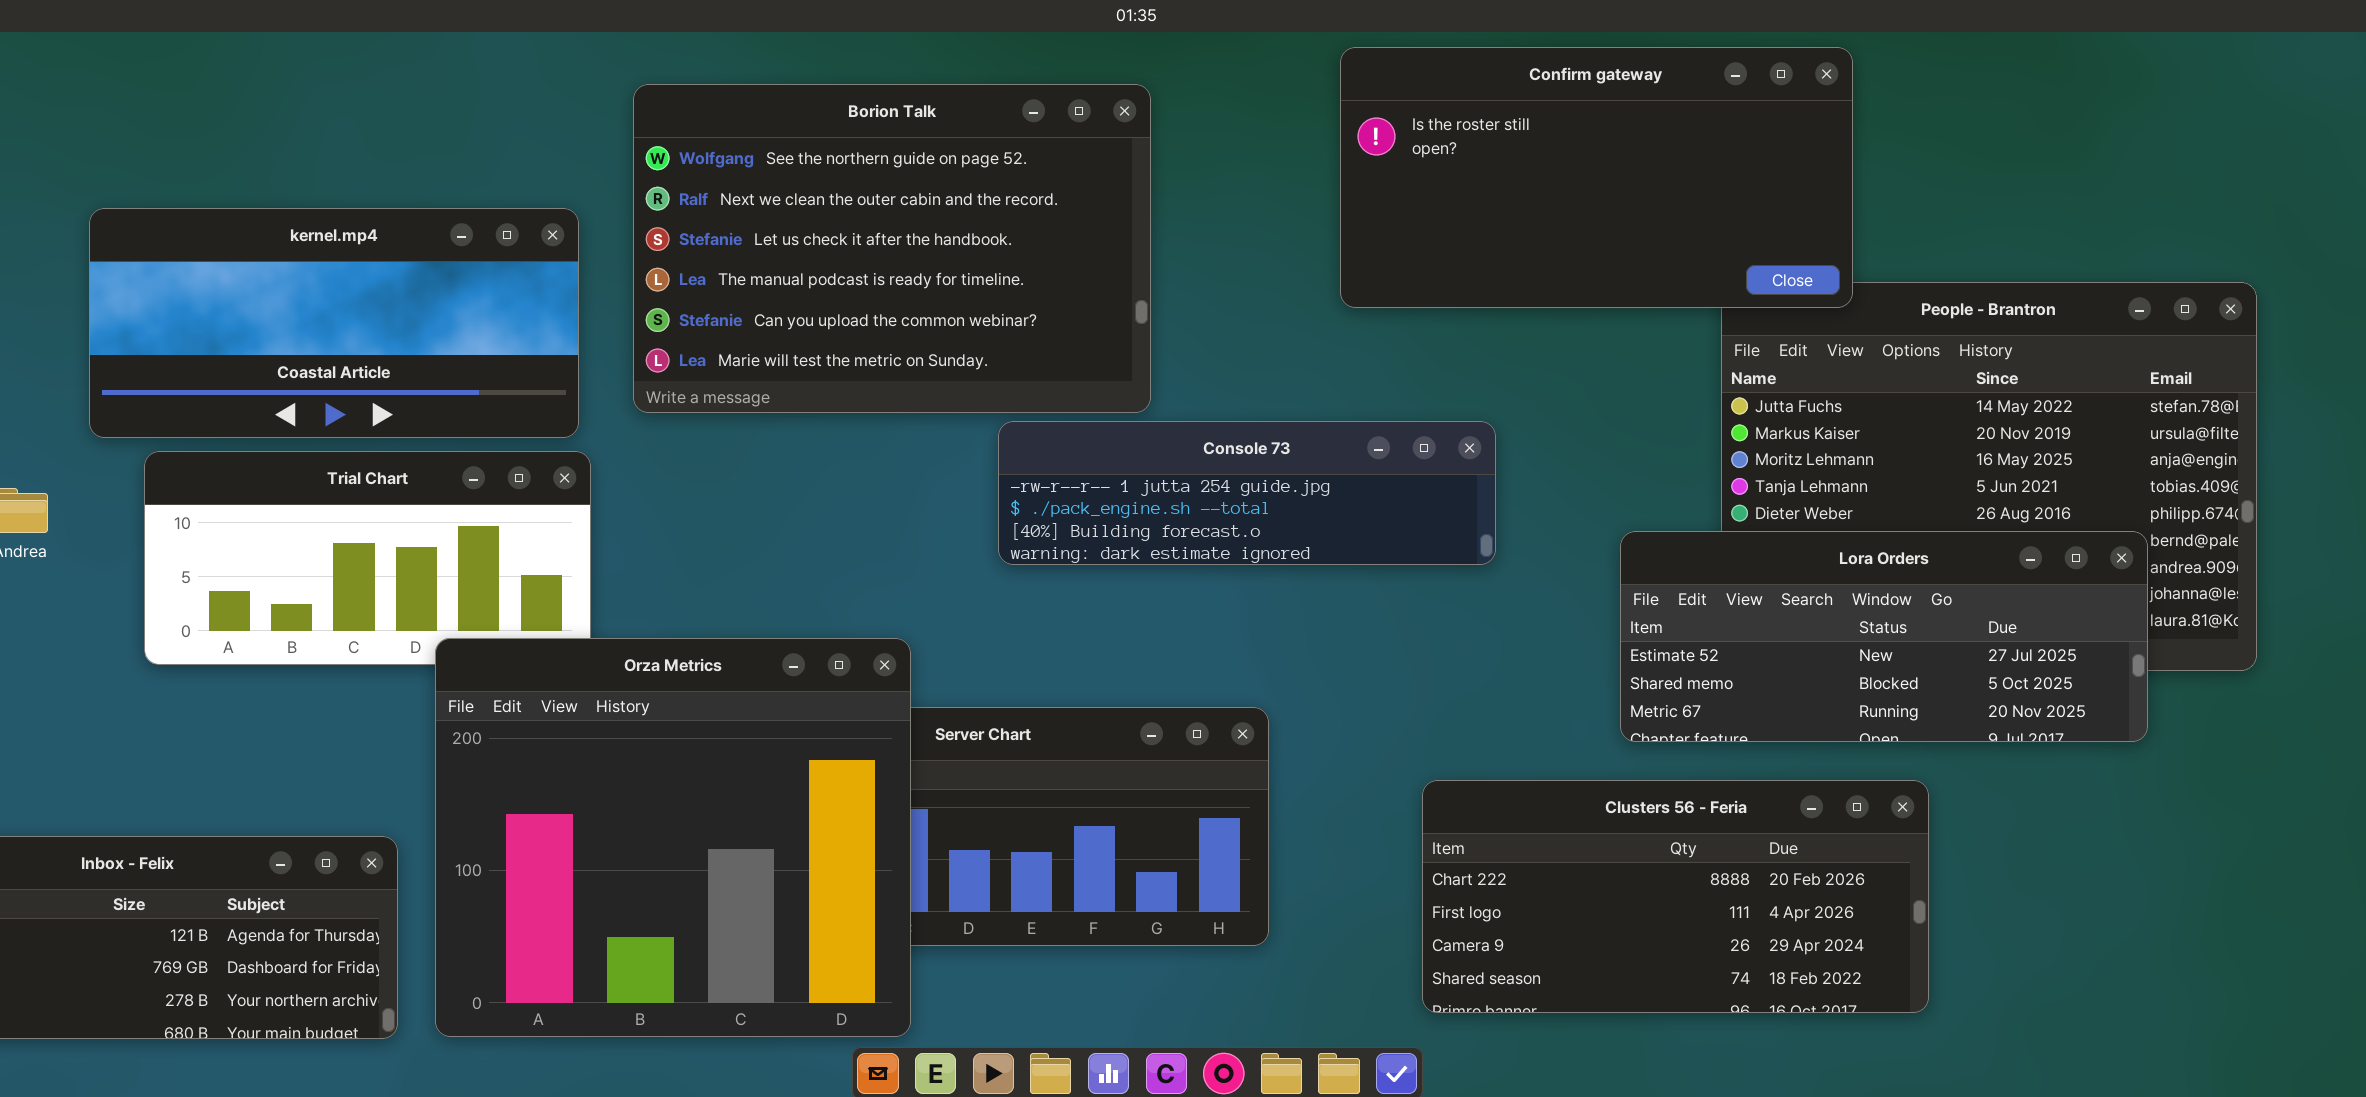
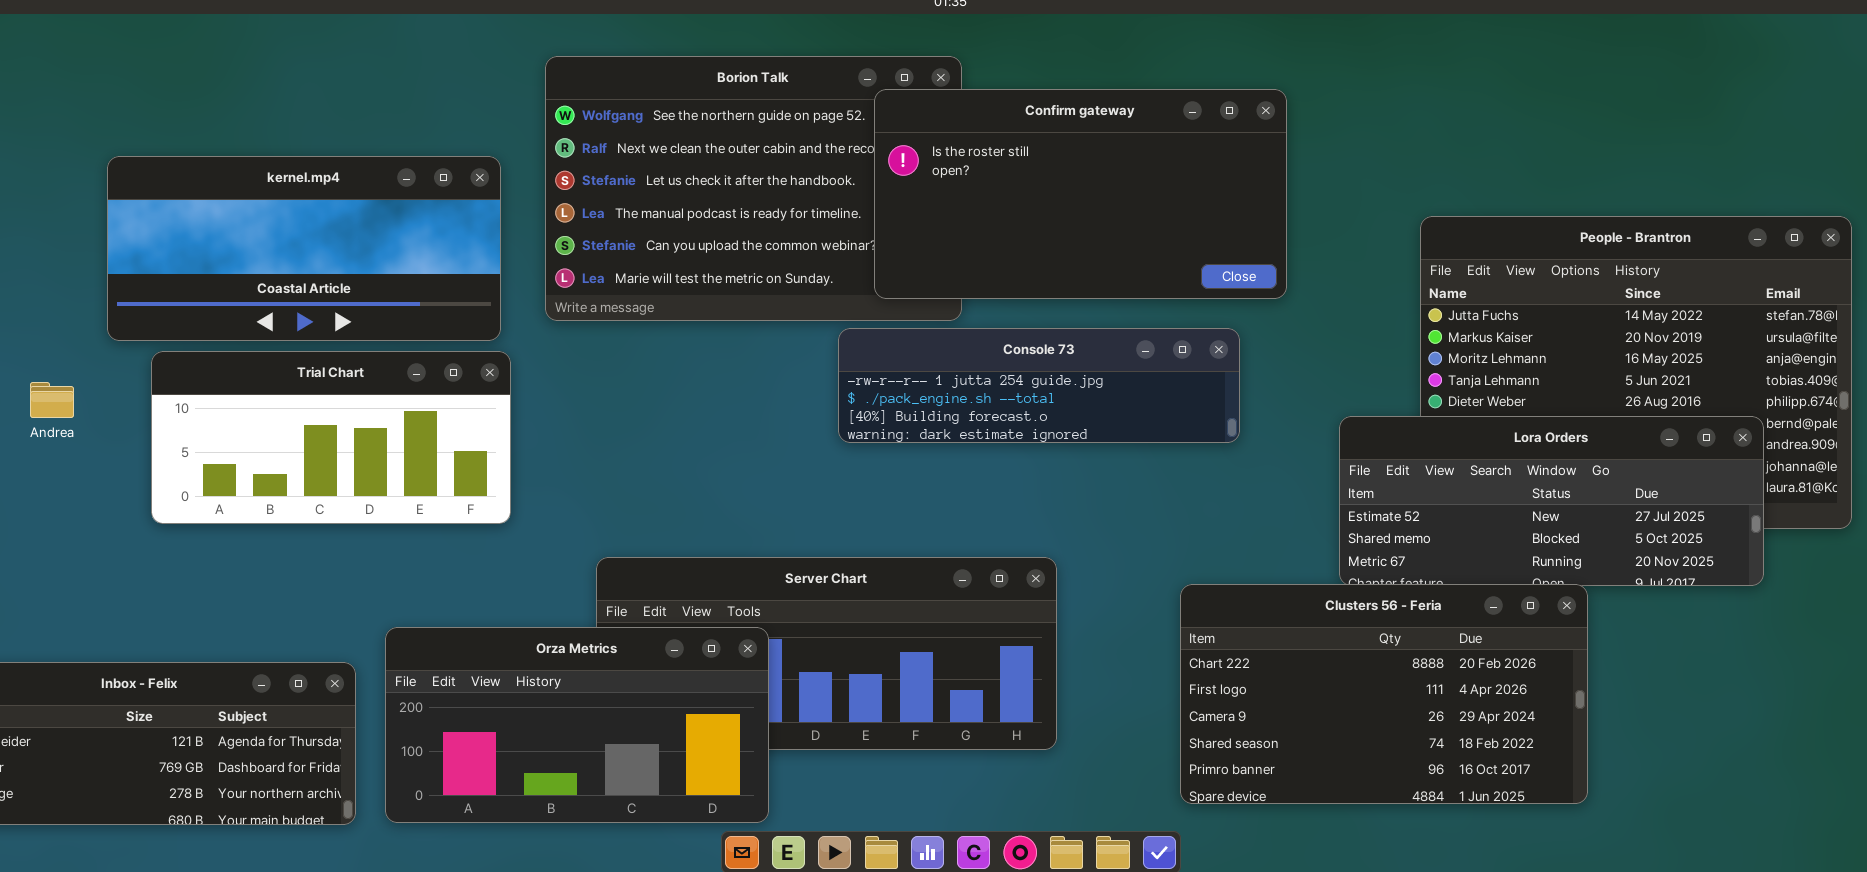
Confirm gateway: [1340,47,1853,308] -> [874,89,1287,299], moved
Orza Metrics: [435,638,911,1037] -> [385,627,769,823], resized
Clusters 56 - Feria: [1422,780,1929,1013] -> [1180,584,1588,804], resized

